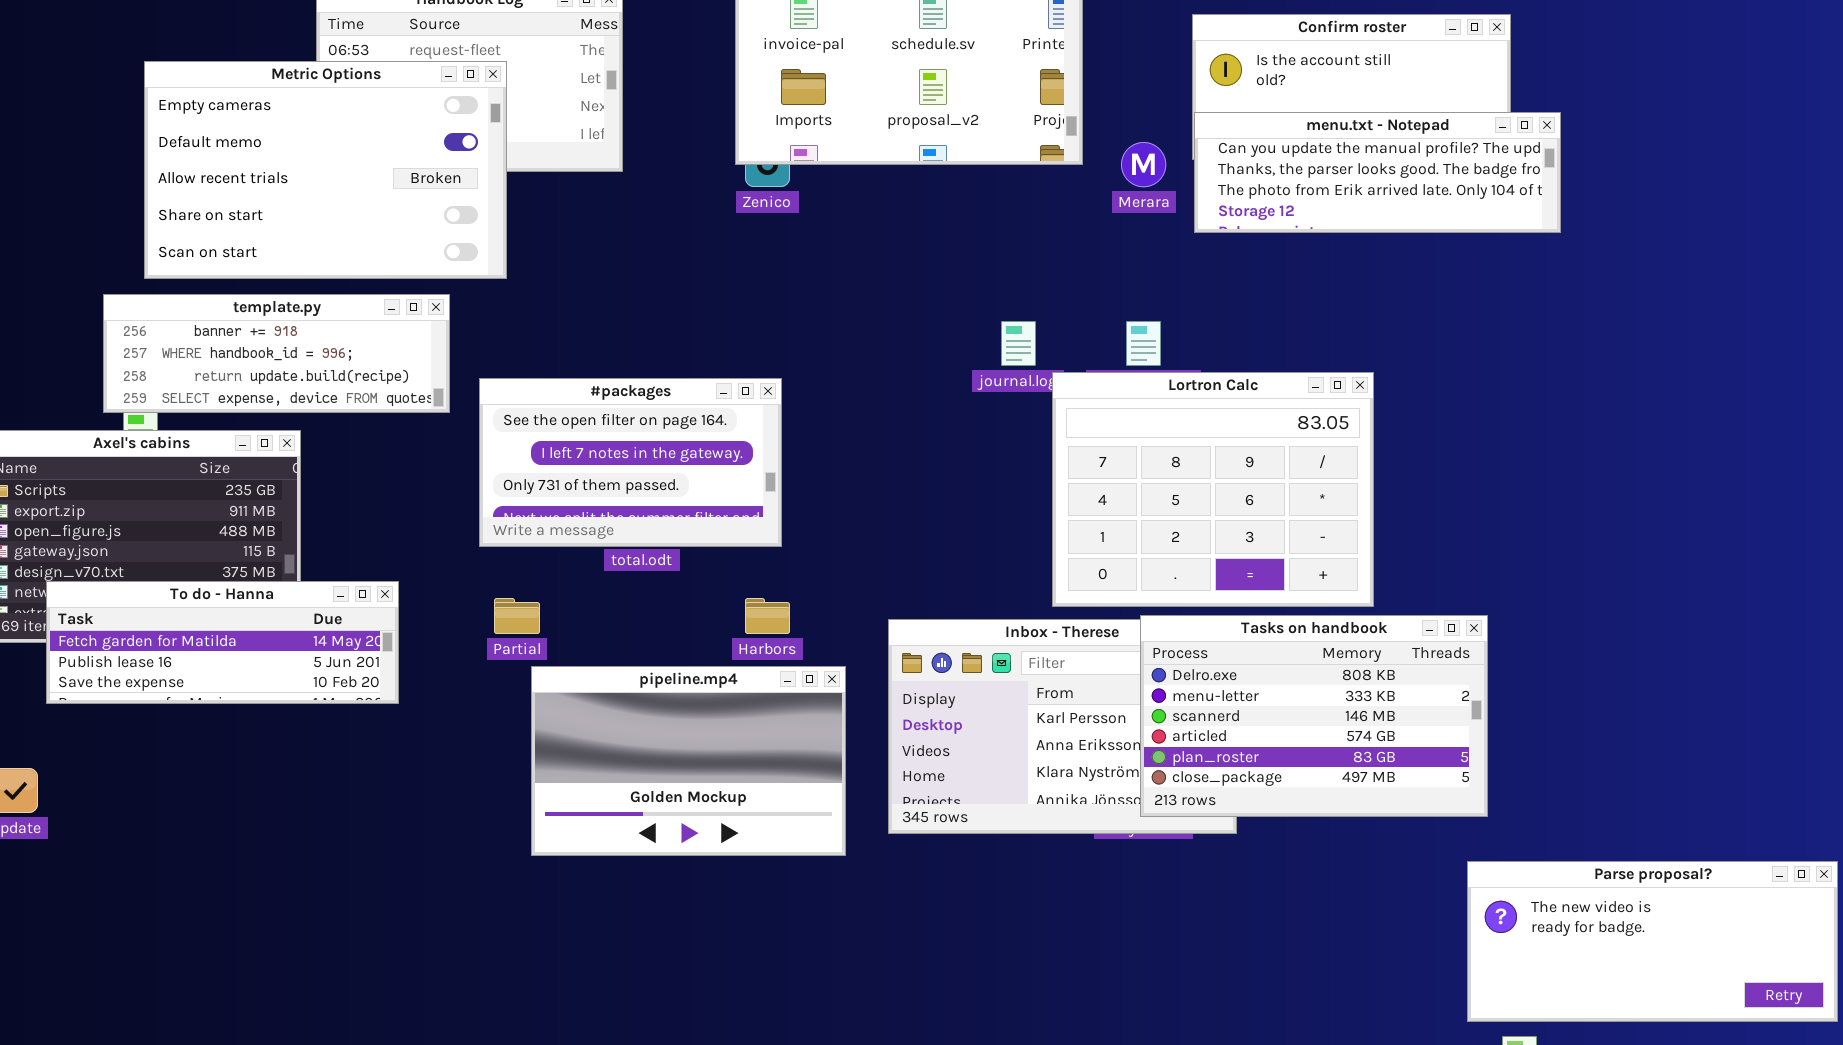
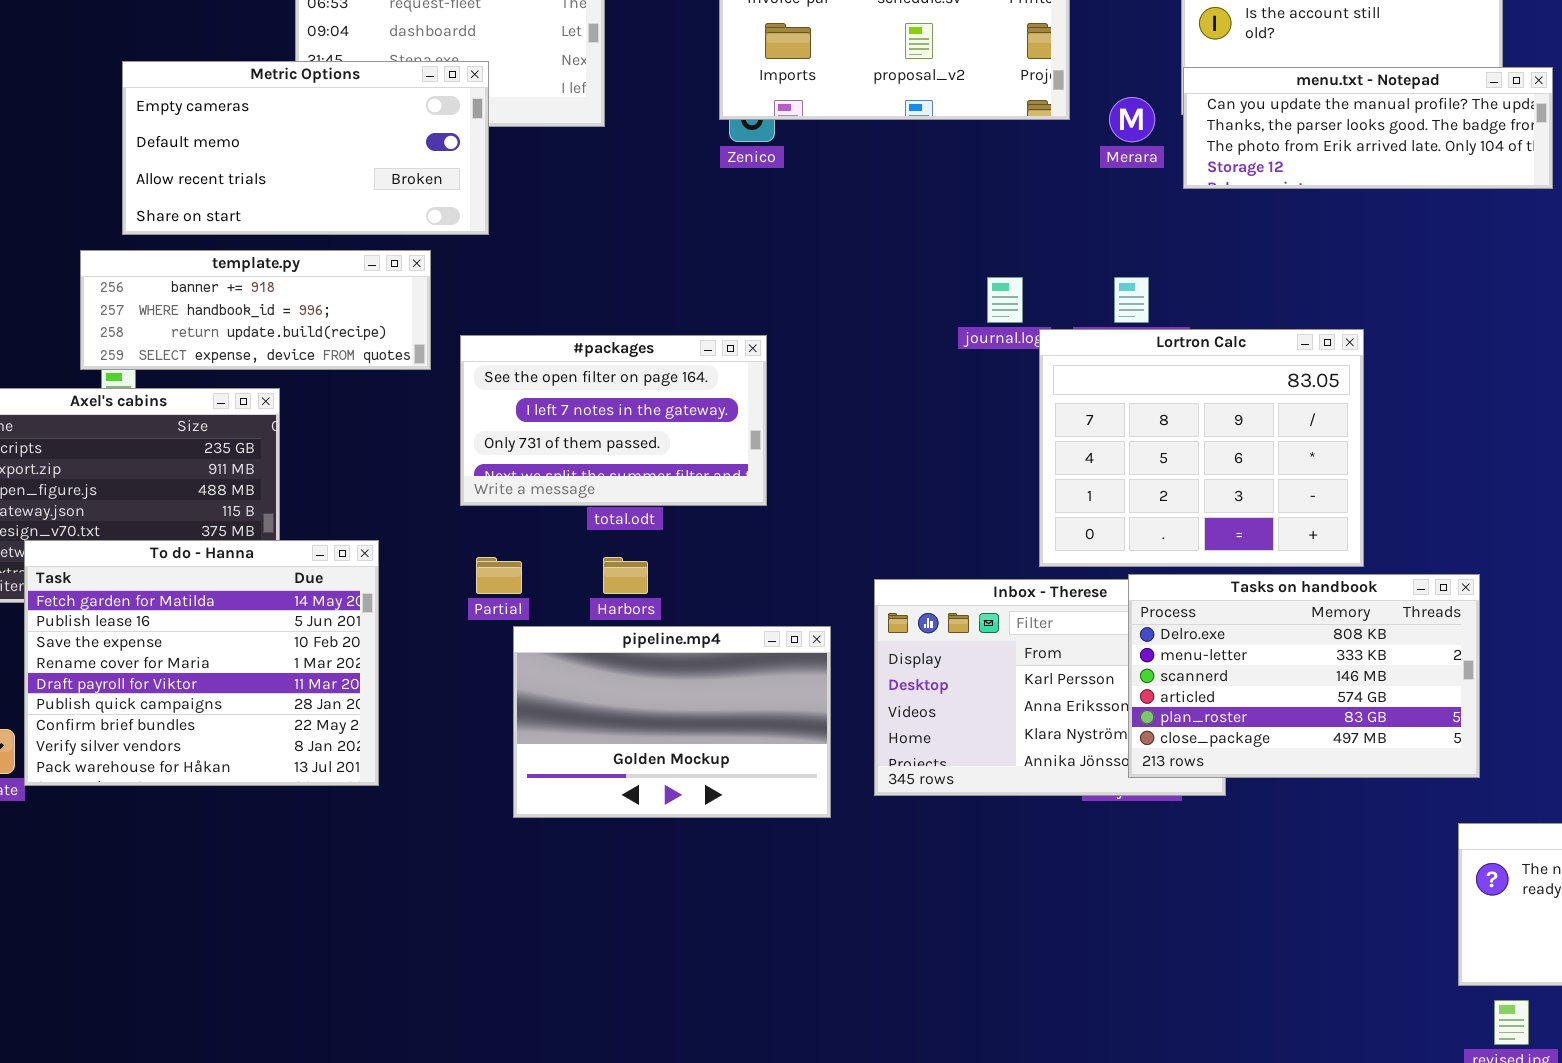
Metric Options: [144,61,507,279] -> [122,61,489,235], resized
To do - Hanna: [46,581,399,704] -> [24,540,379,786], resized
Harbors: [745,598,790,634] -> [603,557,648,594], moved

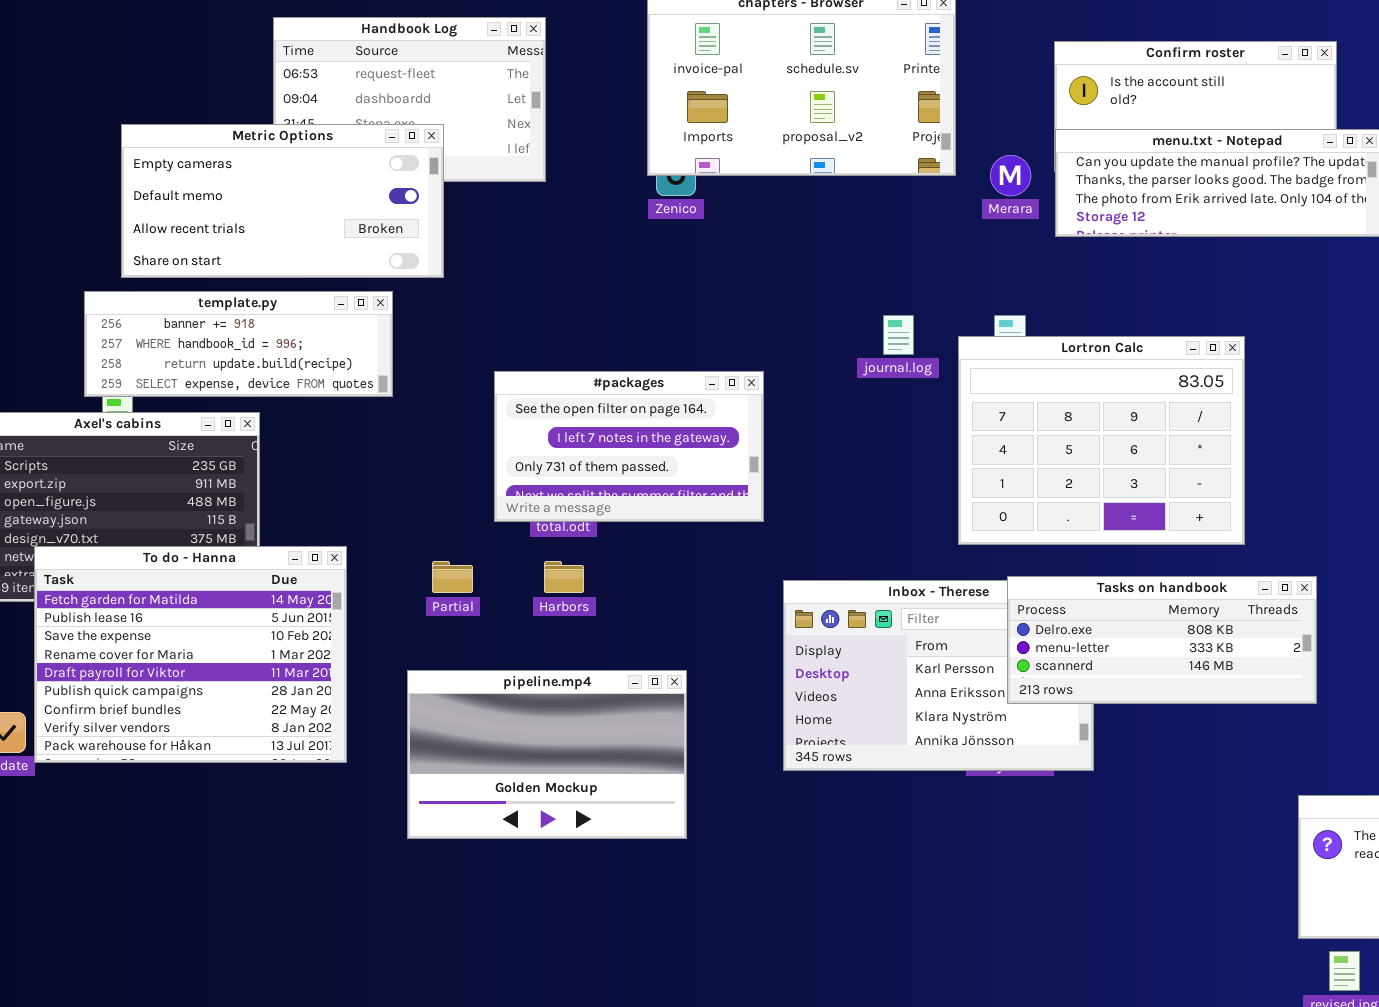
Lortron Calc: [1039,329,1364,567] -> [958,336,1245,545], moved
#packages: [460,335,767,506] -> [494,371,764,522], moved
Tasks on handbook: [1128,574,1480,778] -> [1007,576,1317,704], resized
pipeline.mp4: [513,626,831,818] -> [407,670,687,839], moved

